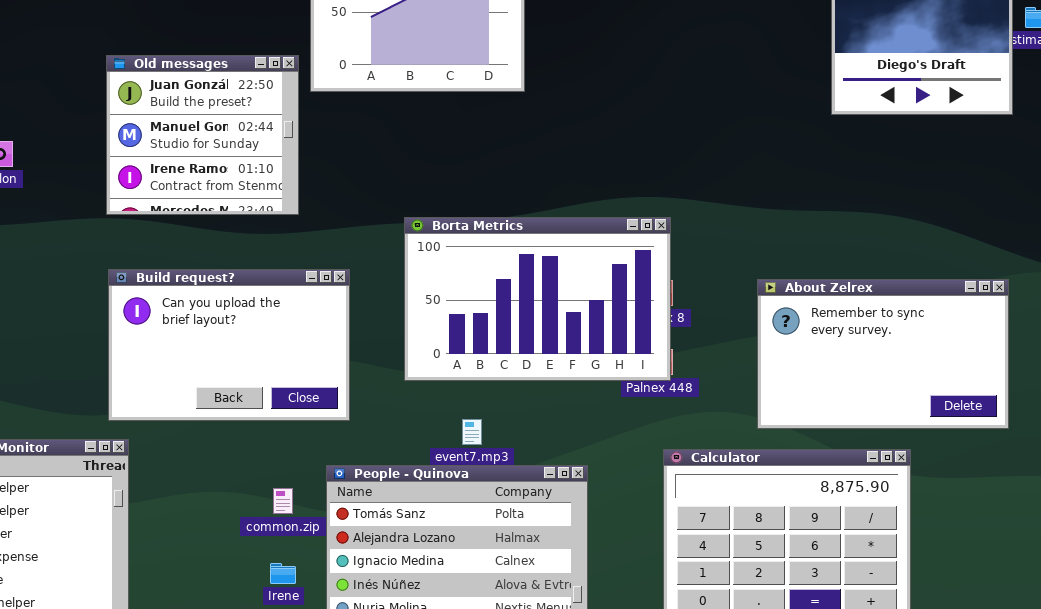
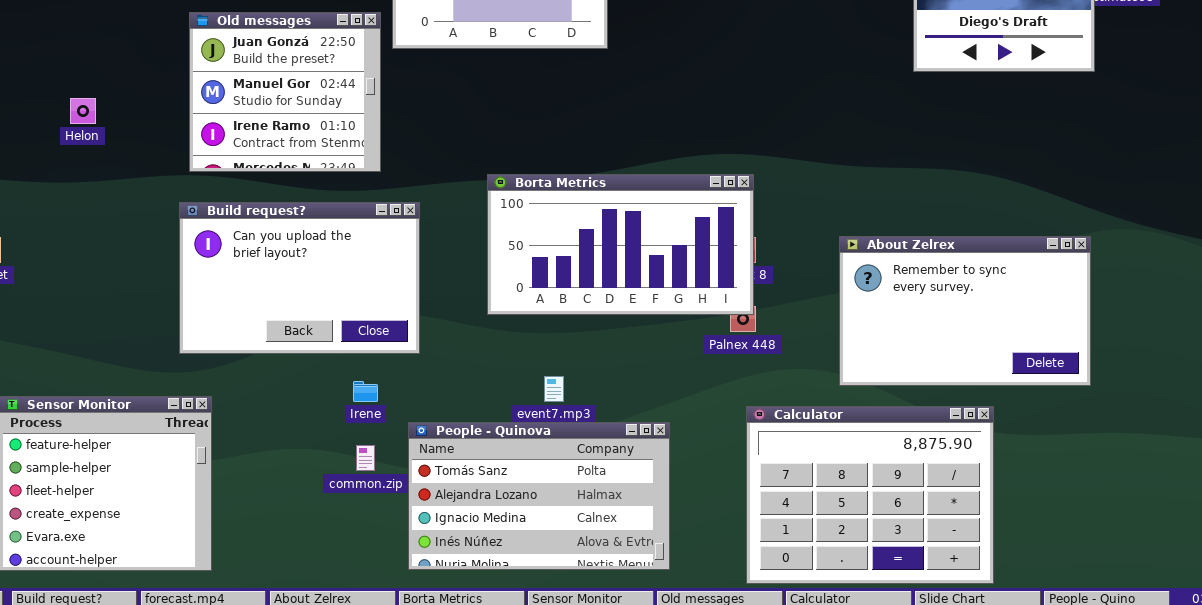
Borta Metrics: [404,217,671,381] -> [487,174,754,315], resized
Build request?: [108,269,350,421] -> [179,202,420,354], moved
Irene: [270,563,296,584] -> [353,381,378,402], moved

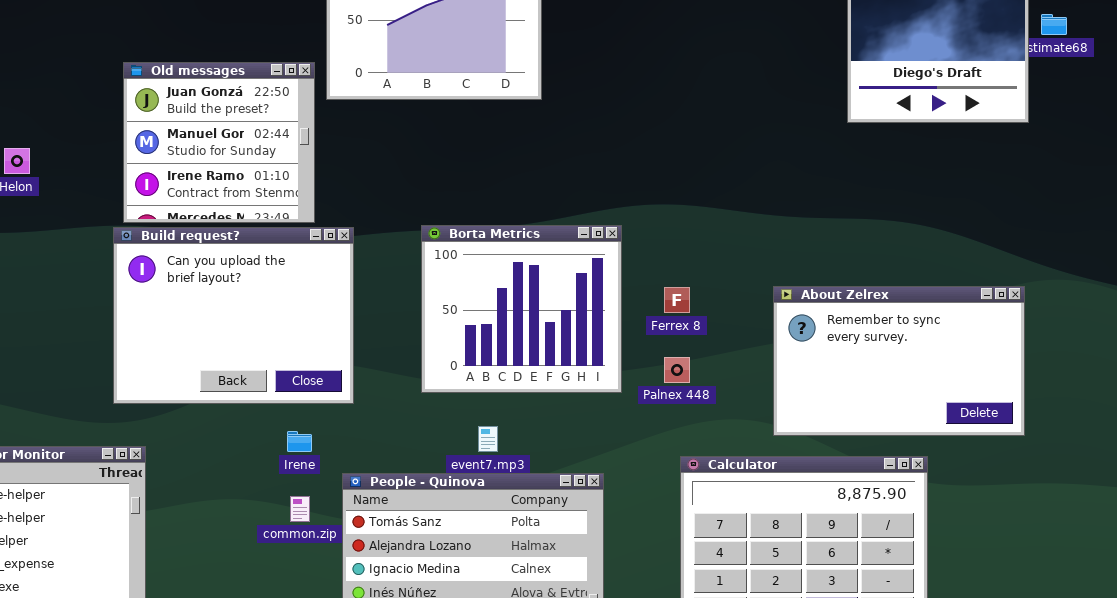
Borta Metrics: [487,174,754,315] -> [421,225,622,393], resized
Build request?: [179,202,420,354] -> [113,227,354,404], resized

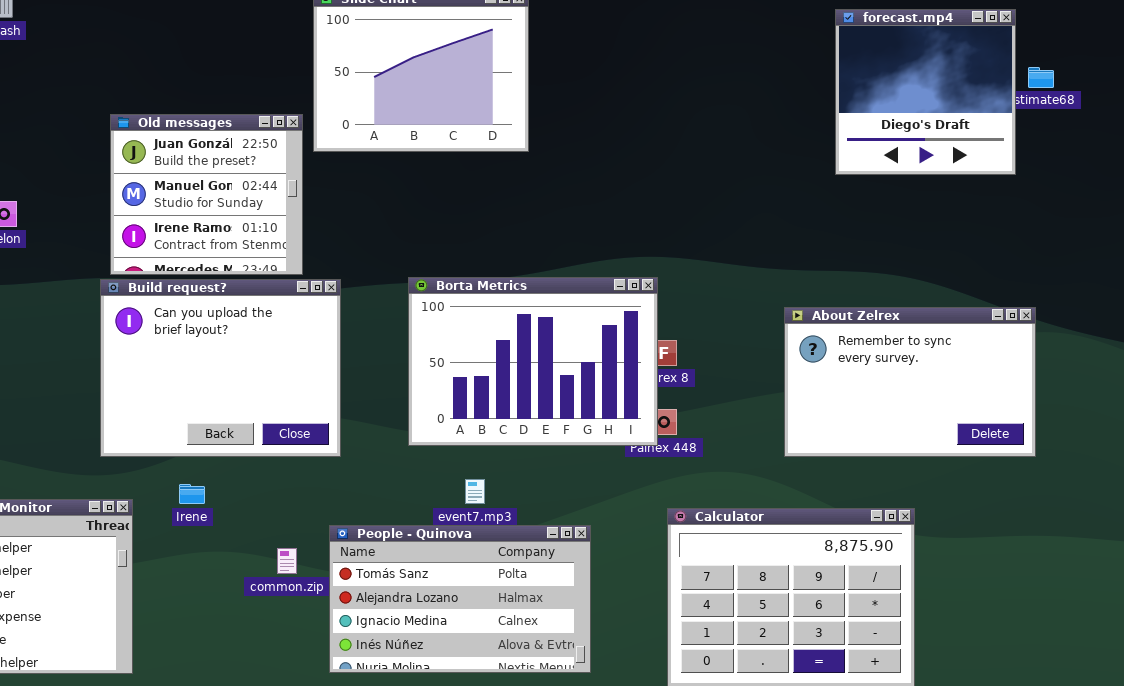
Borta Metrics: [421,225,622,393] -> [408,277,658,446], resized
About Zelrex: [773,286,1025,436] -> [784,307,1036,457], moved
Irene: [287,431,312,452] -> [179,484,205,504], moved

